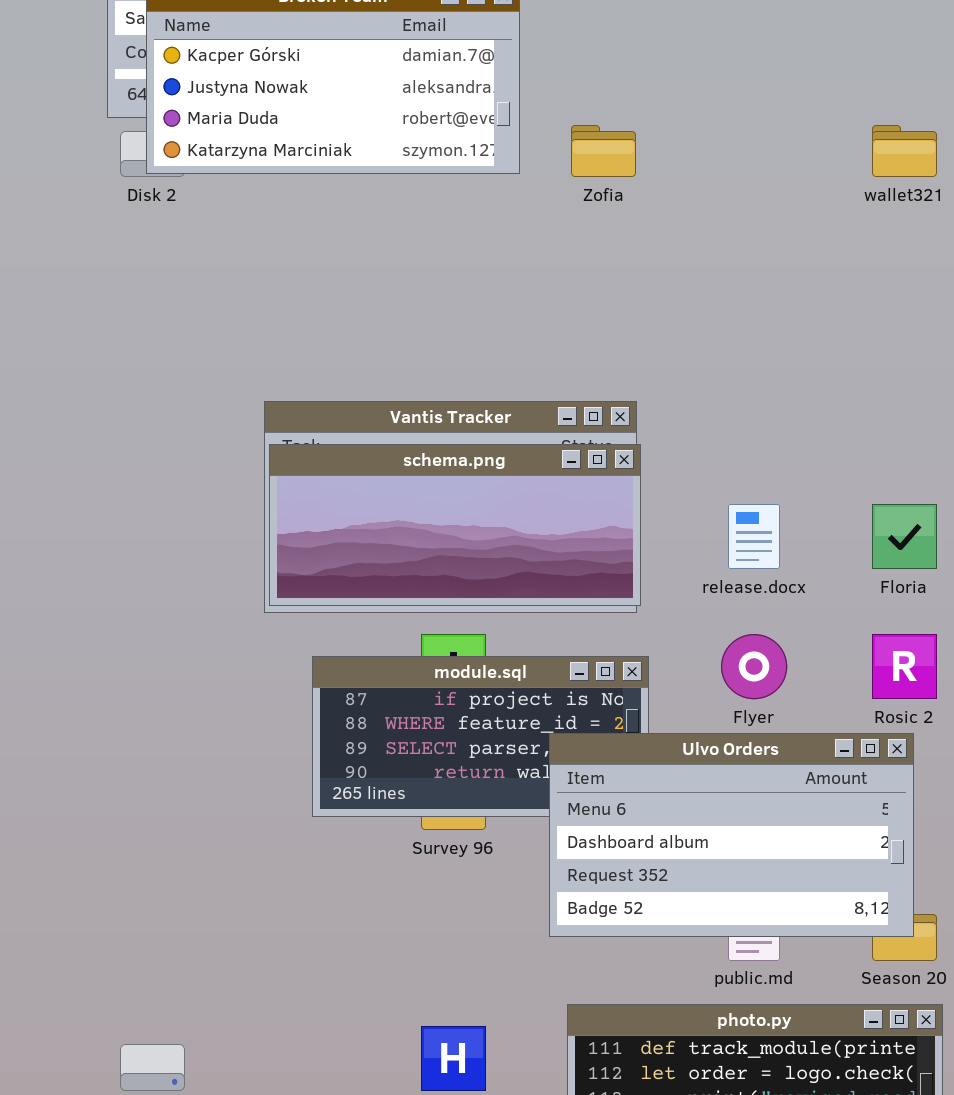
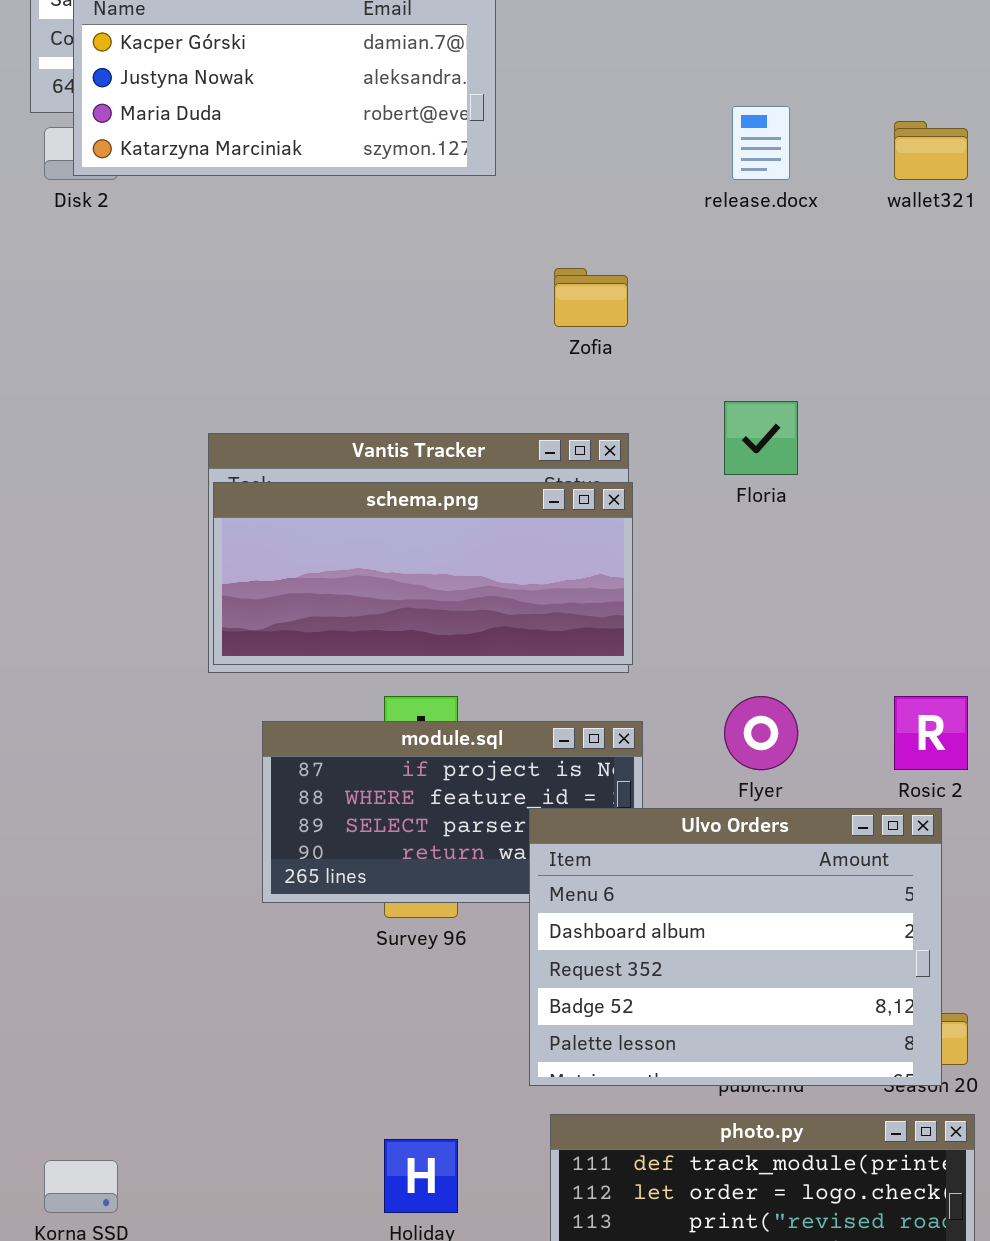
Zofia: [571,125,636,177] -> [554,268,628,327], moved
release.docx: [728,504,780,569] -> [732,106,790,180], moved
Floria: [872,504,937,569] -> [724,401,798,475], moved
Ulvo Orders: [549,733,914,937] -> [529,808,942,1086], resized

